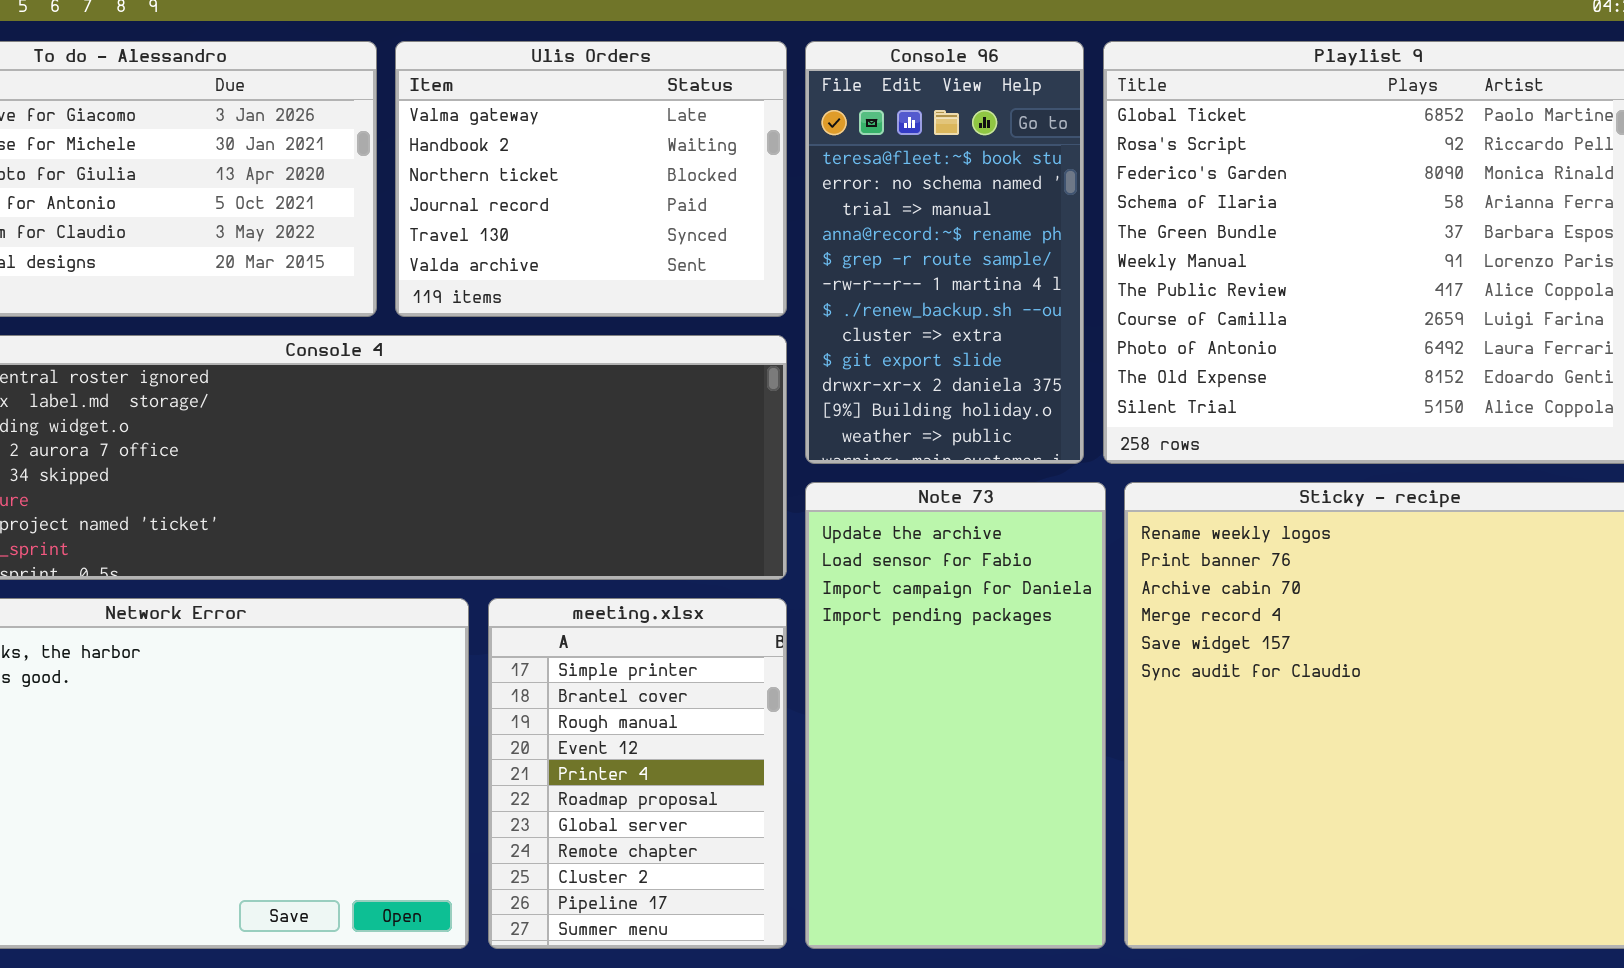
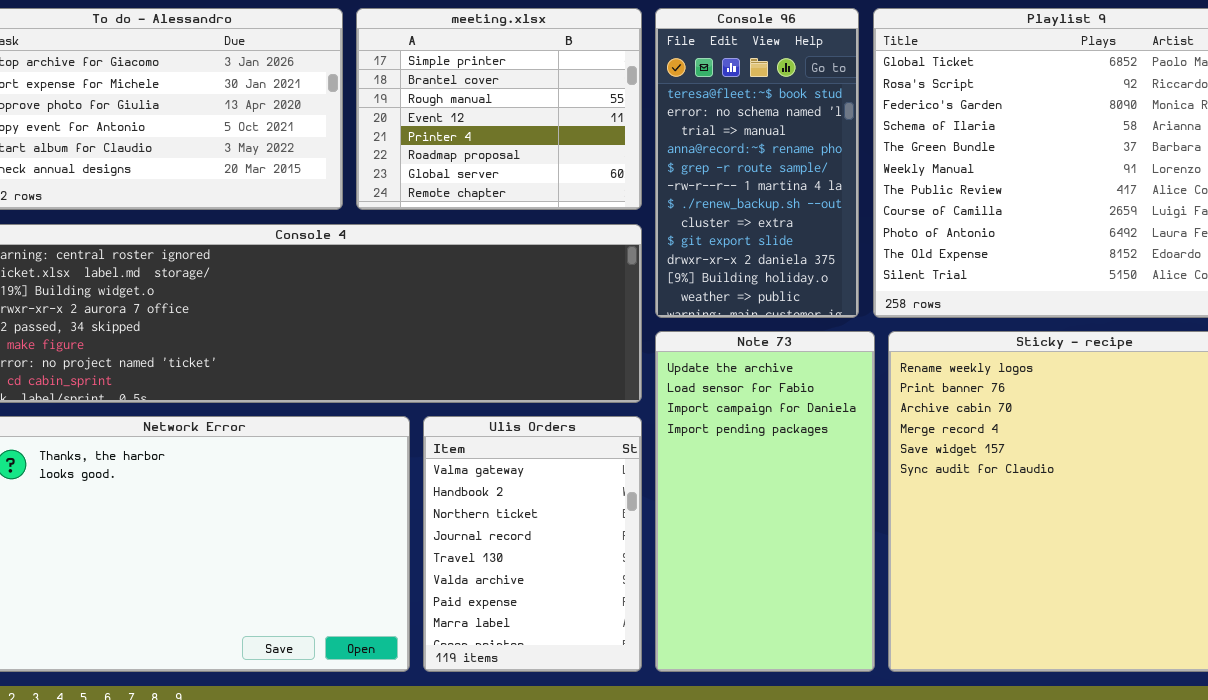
Ulis Orders: [395,41,787,317] -> [423,416,642,672], moved, resized
meeting.xlsx: [488,598,787,949] -> [356,8,642,210], moved, resized

